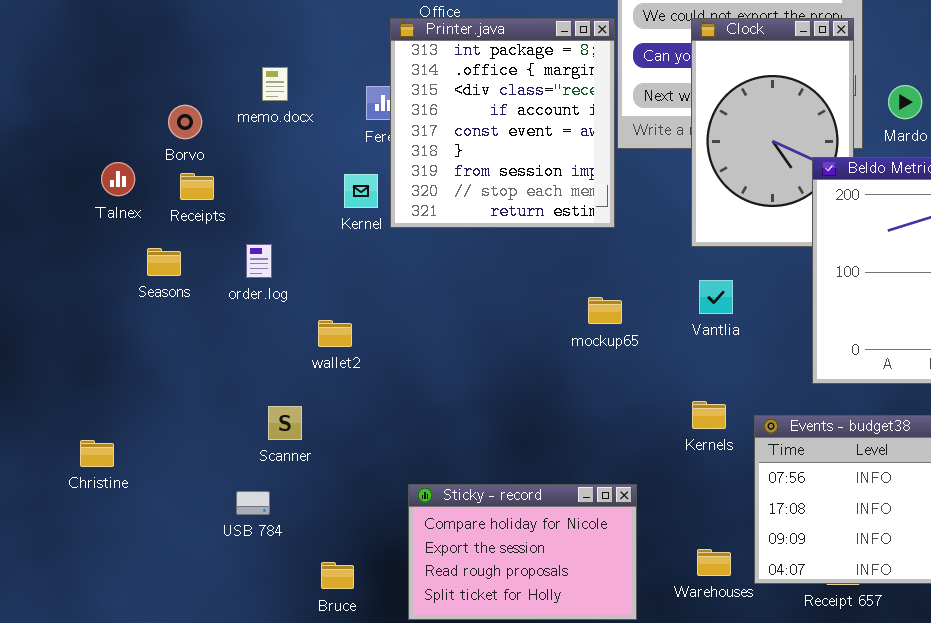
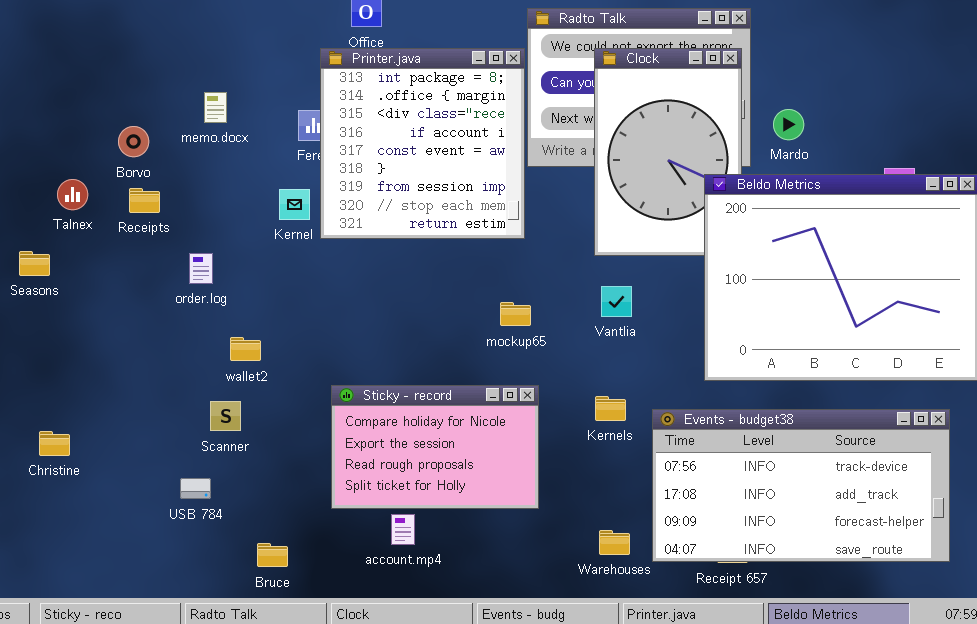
Seasons: [147,248,181,276] -> [19,251,50,276], moved
wallet2: [318,320,352,347] -> [230,337,261,361], moved
Sticky - record: [408,484,637,620] -> [331,385,539,509], moved

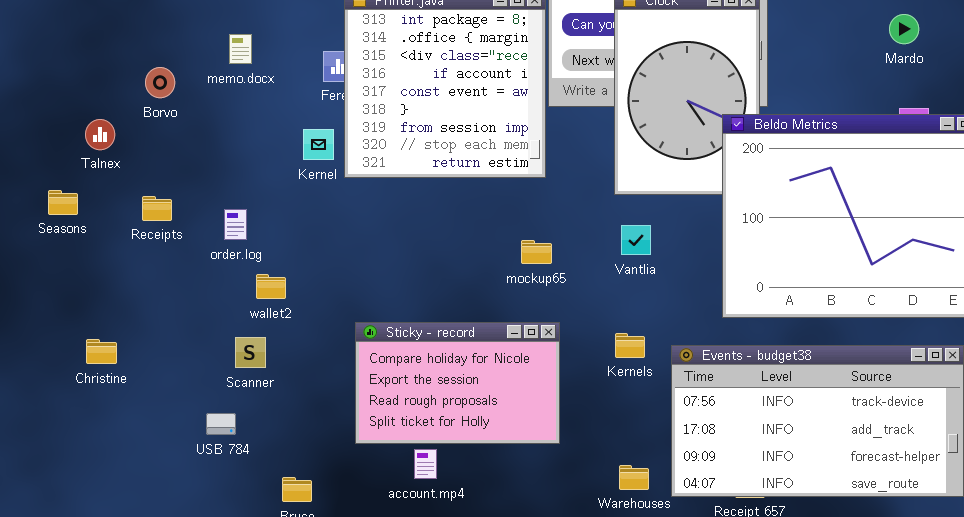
Mardo: [773,109,804,140] -> [889,14,919,44], moved
Receipts: [129,188,160,213] -> [142,196,172,221], moved
order.log: [189,253,213,284] -> [224,209,247,240], moved
Christine: [39,431,70,456] -> [86,339,117,364], moved

